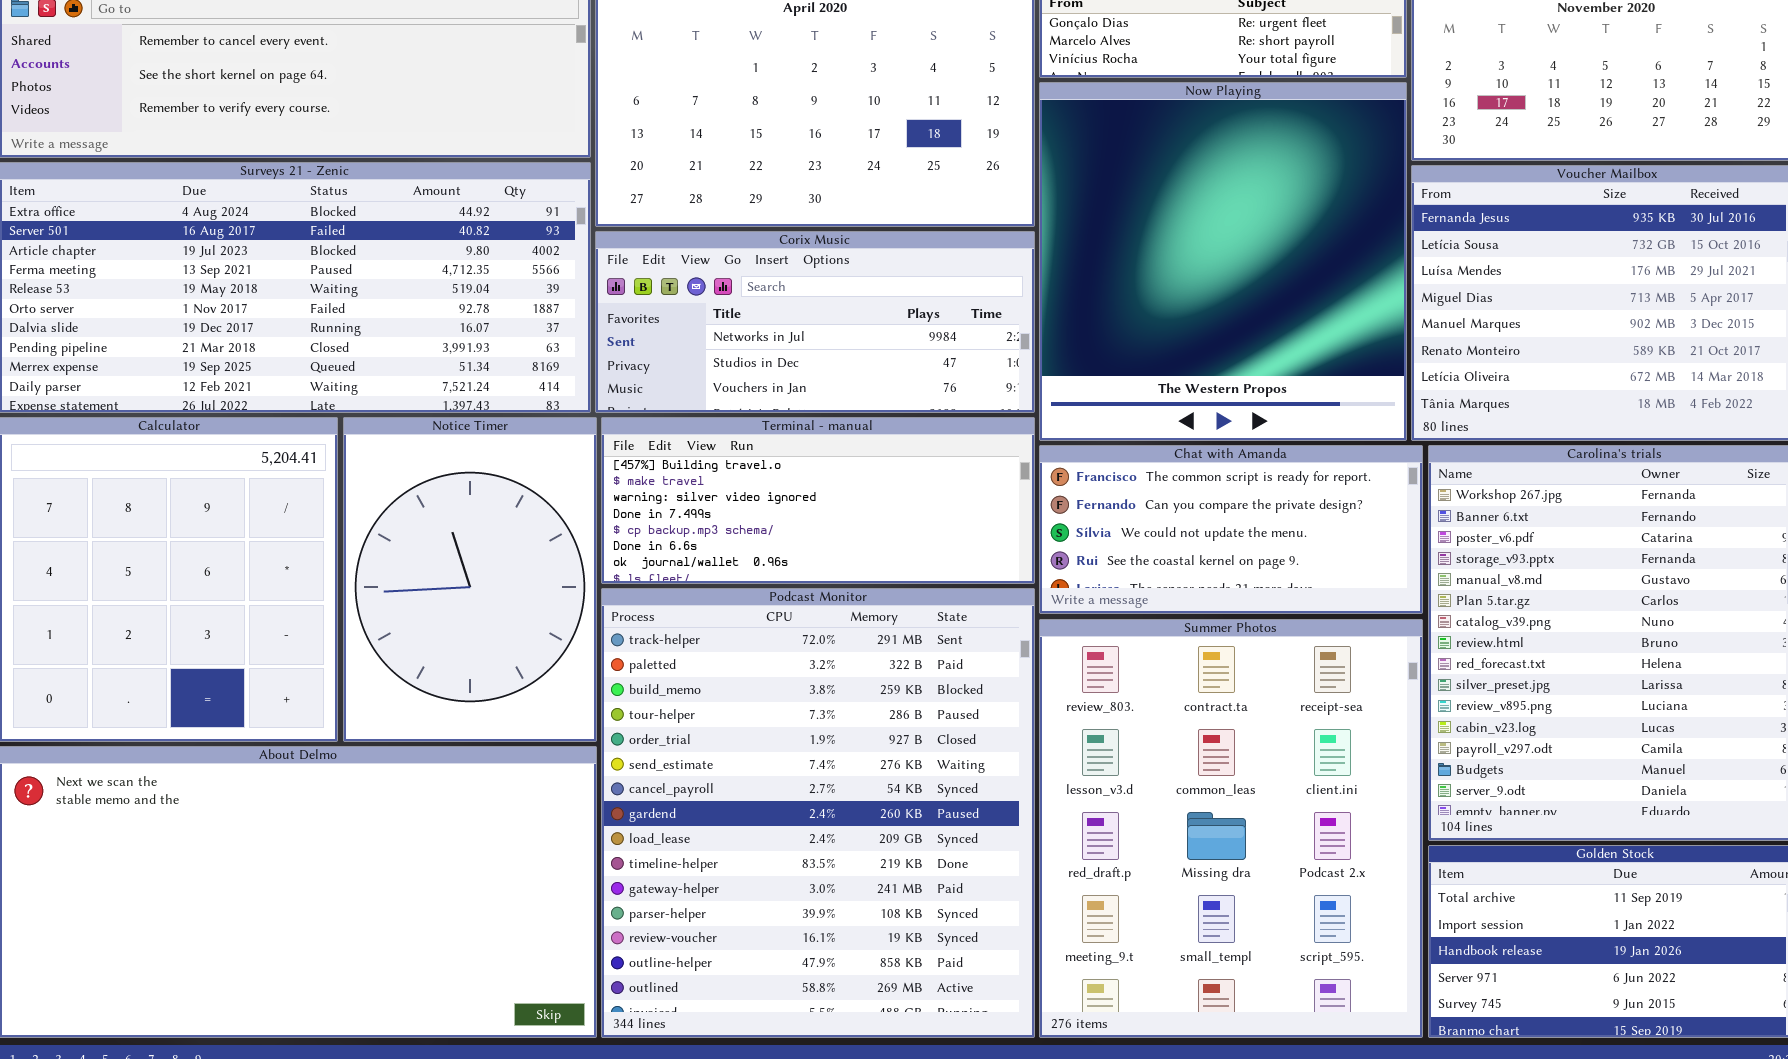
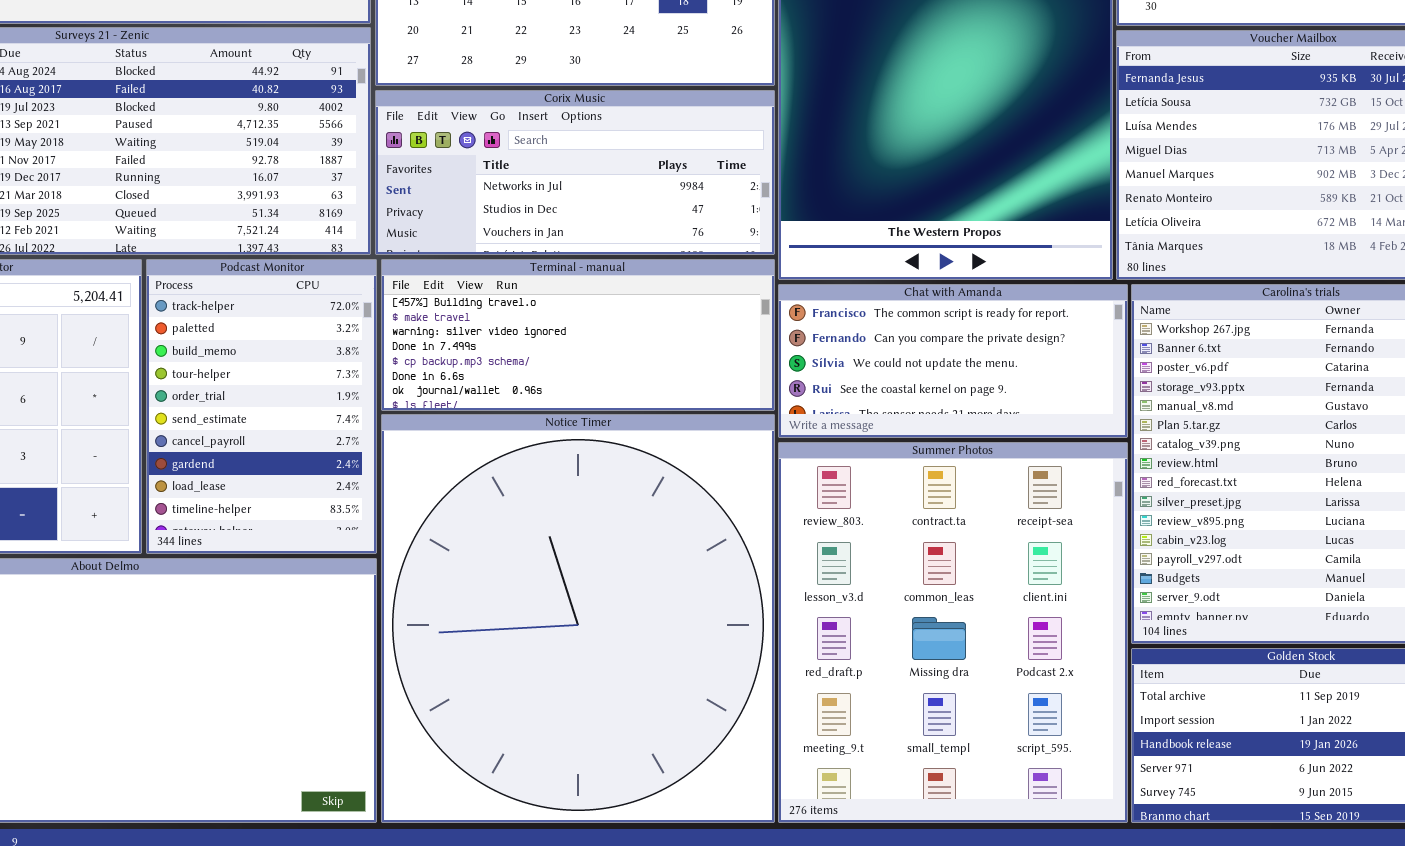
Notice Timer: [343,417,597,742] -> [381,414,775,823], moved, resized
Podcast Monitor: [601,588,1035,1038] -> [146,259,377,554], moved, resized

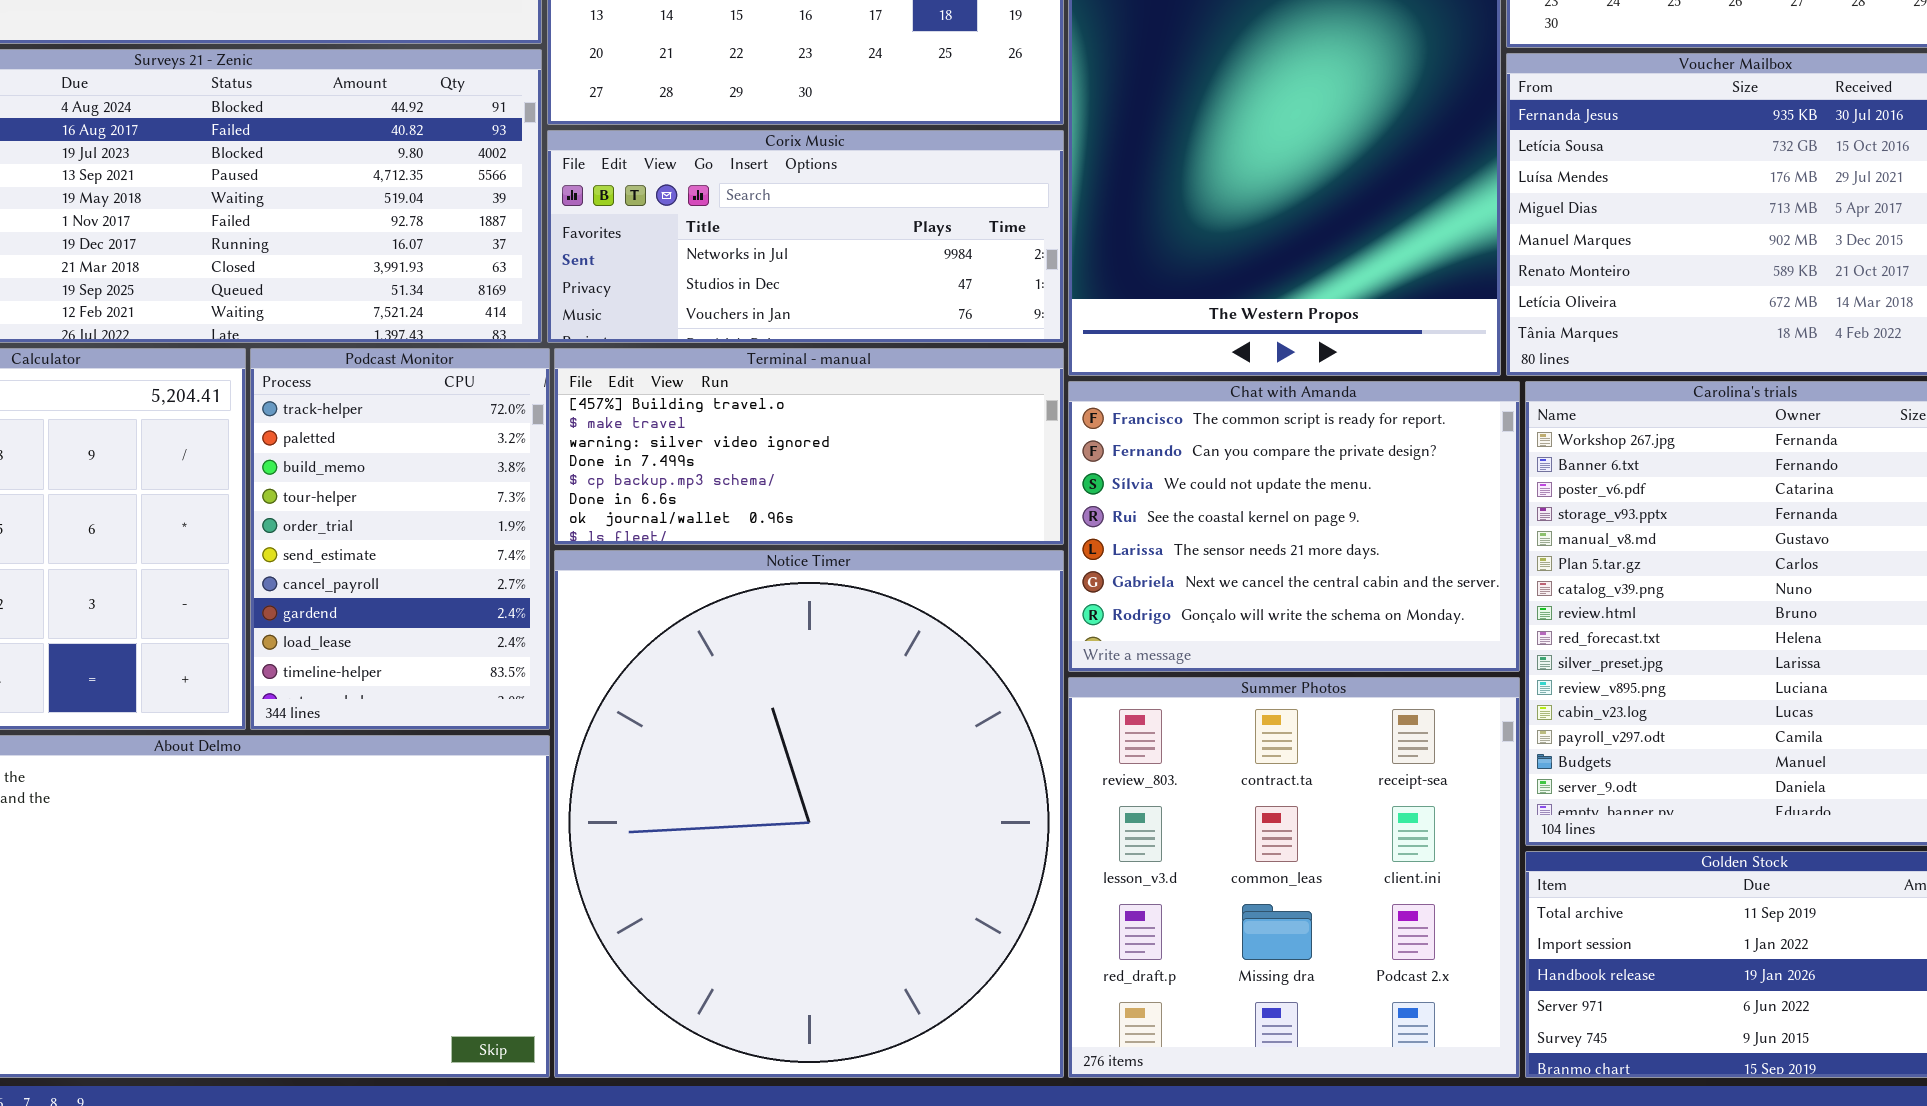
Chat with Amanda: [778,284,1128,438] -> [1068,381,1520,672], resized
Summer Photos: [778,442,1128,823] -> [1068,677,1520,1078], resized

